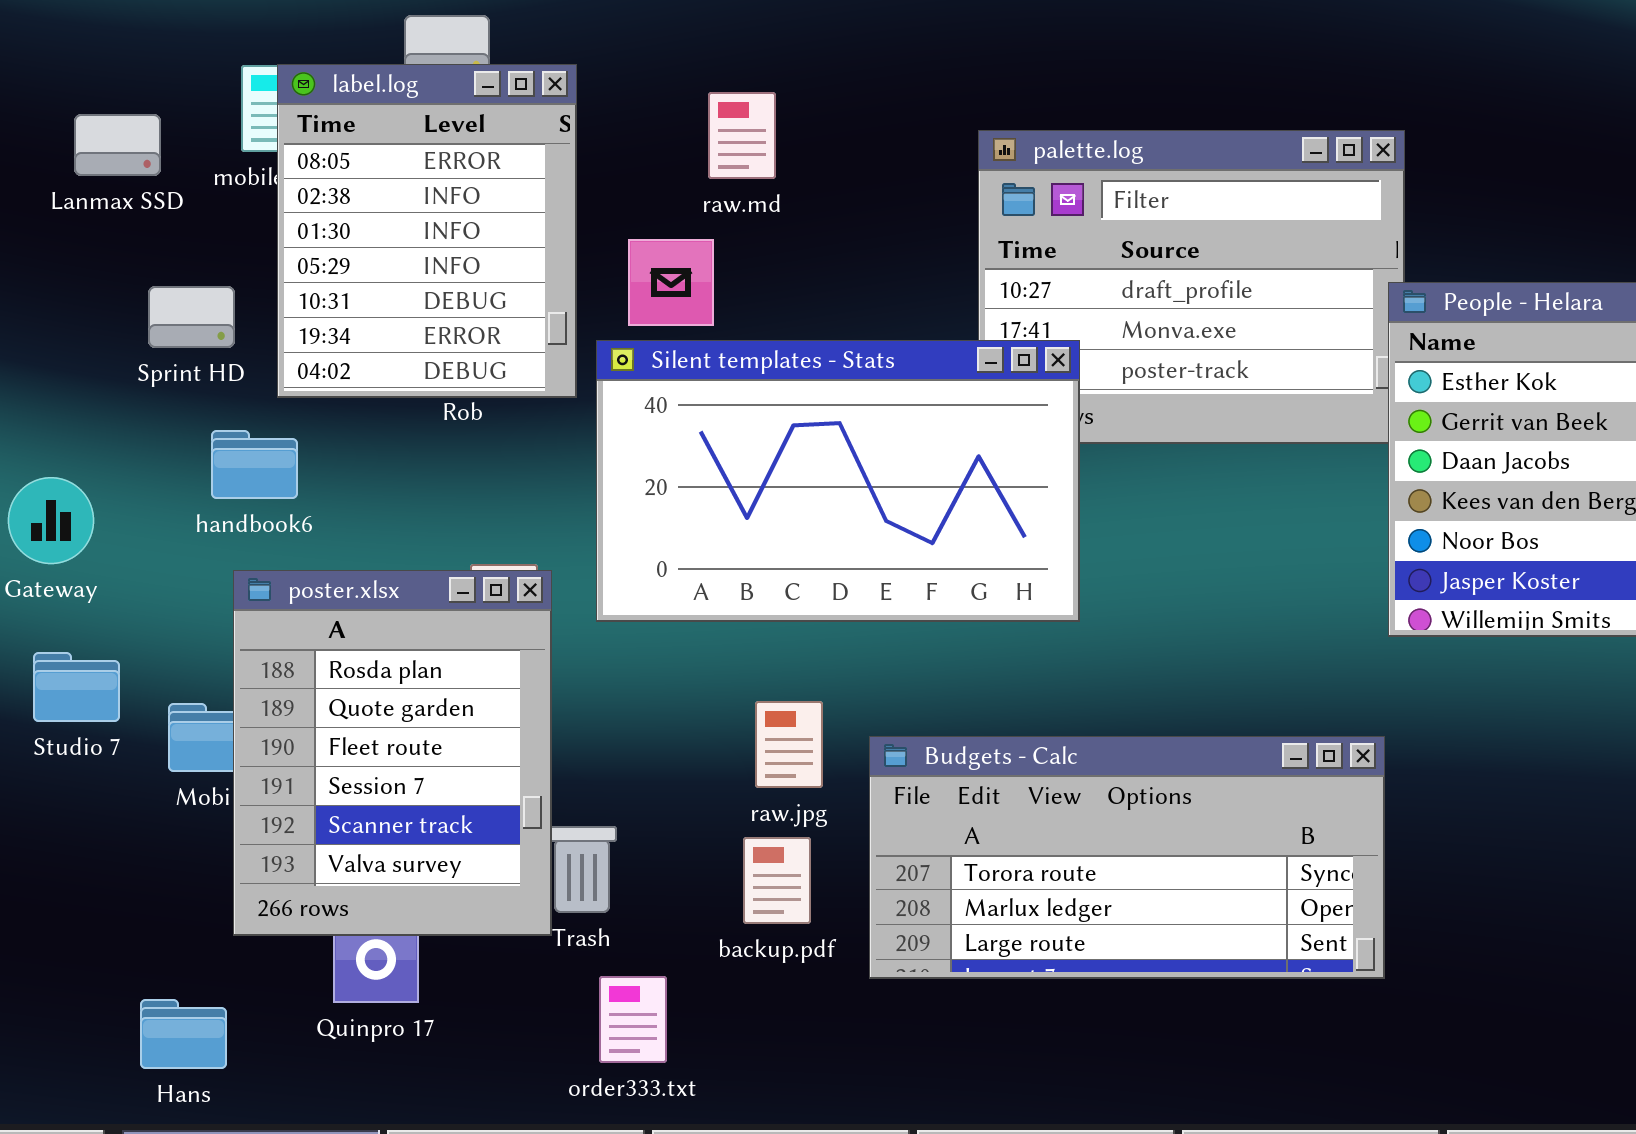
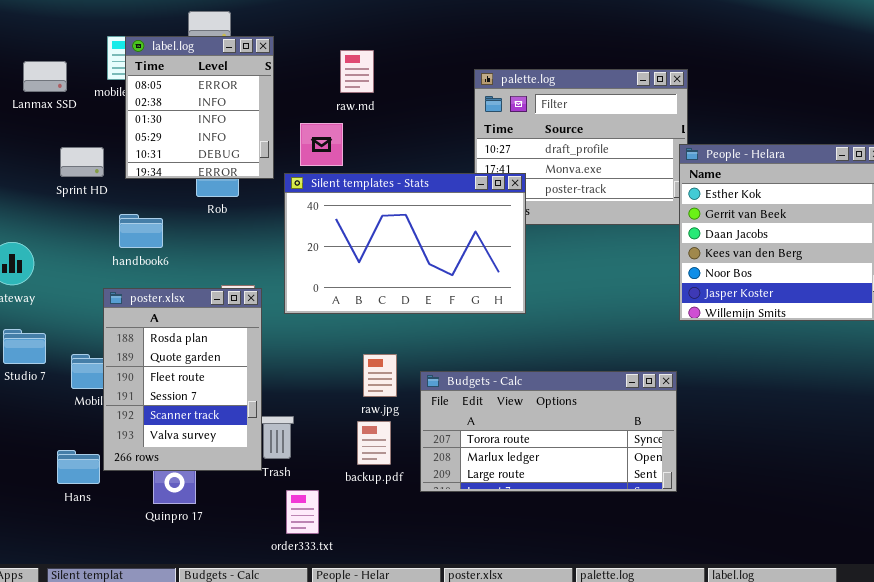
label.log: [277,64,577,398] -> [125,36,274,179], resized
handbook6: [211,430,298,499] -> [119,214,163,248], moved
Hans: [140,999,227,1069] -> [57,450,100,484], moved

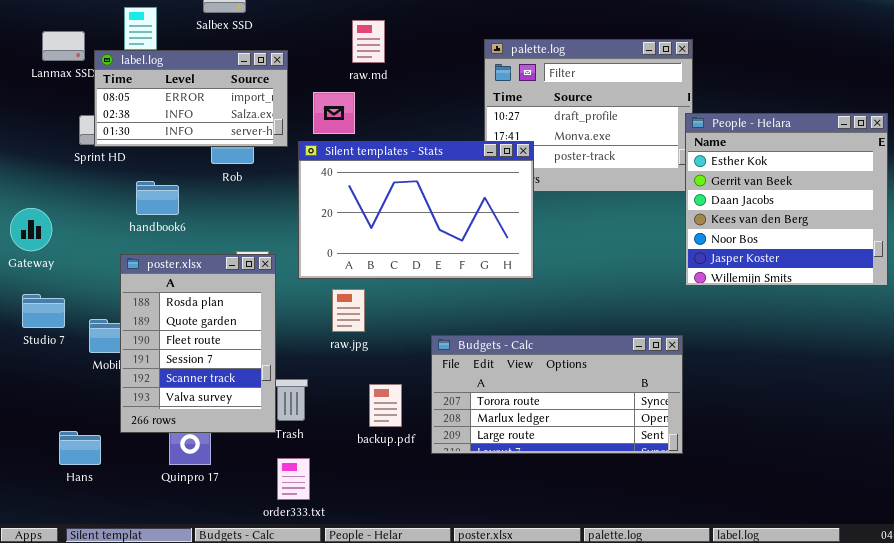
label.log: [125,36,274,179] -> [94,50,288,147], resized
raw.jpg: [363,354,397,397] -> [332,289,365,332], moved
Hans: [57,450,100,484] -> [59,431,101,465], moved
order333.txt: [286,490,319,534] -> [277,458,310,500], moved

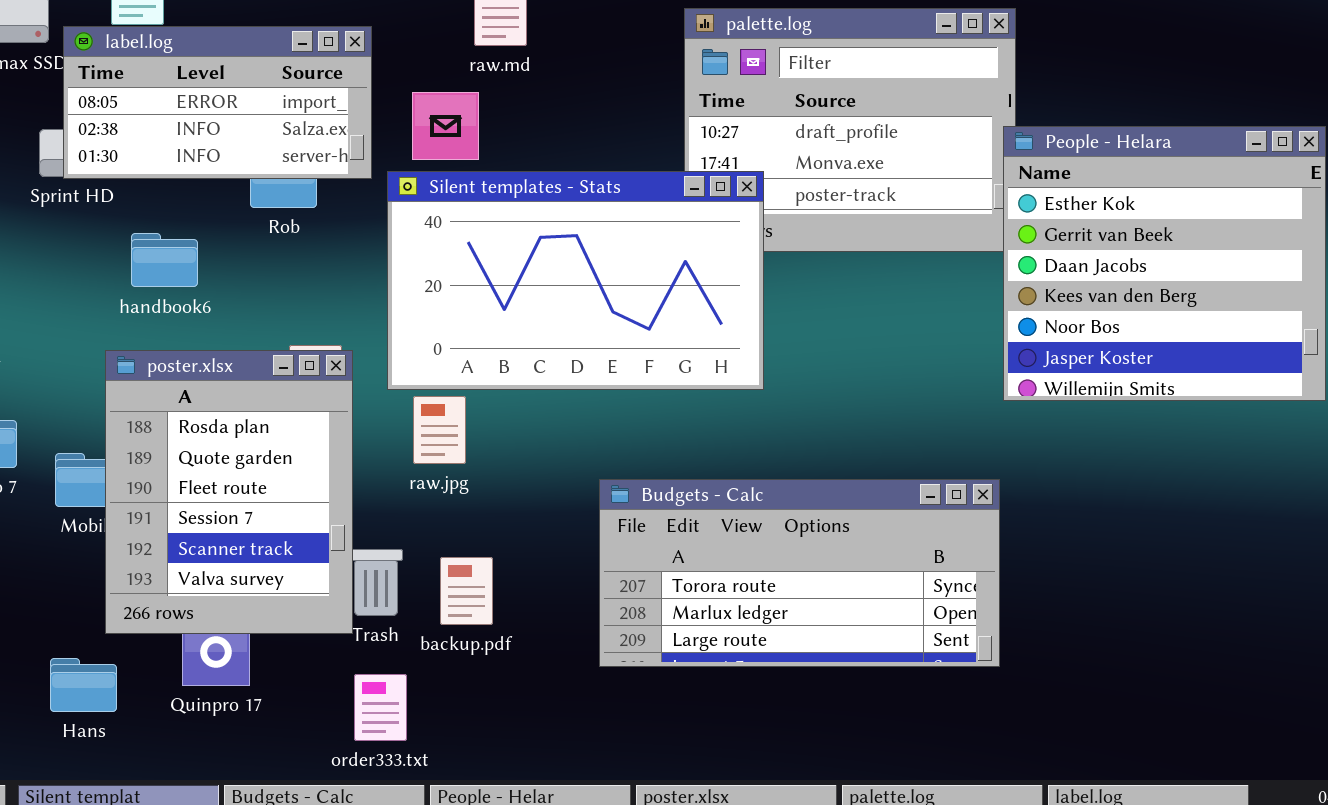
raw.jpg: [332,289,365,332] -> [413,396,466,464], moved
backup.pdf: [369,384,402,427] -> [440,557,493,625], moved
Hans: [59,431,101,465] -> [50,658,117,712], moved

